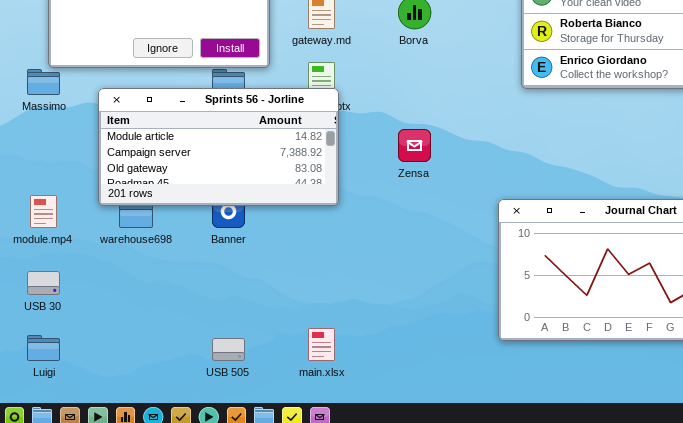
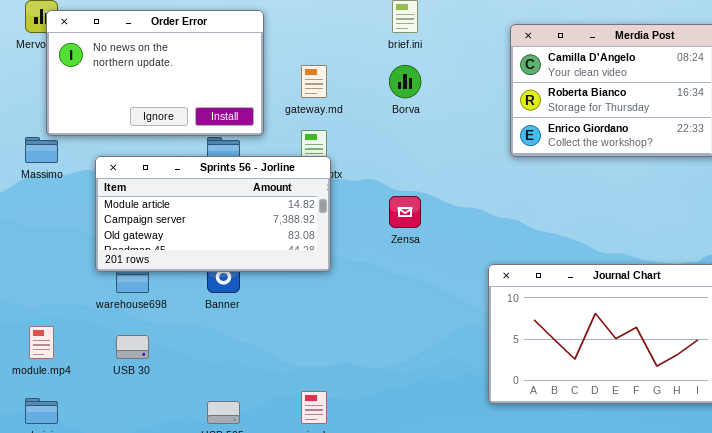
module.mp4: [30,195,57,228] -> [29,326,54,359], moved
USB 30: [27,271,60,295] -> [116,335,149,359], moved

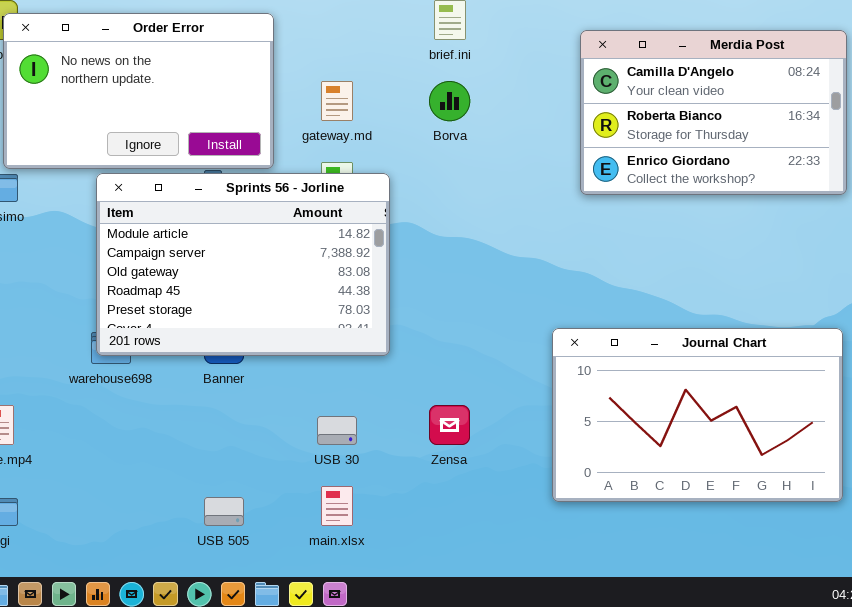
Sprints 56 - Jorline: [95,156,331,272] -> [96,173,390,356], moved, resized
Zensa: [389,196,421,228] -> [429,405,470,445], moved
USB 30: [116,335,149,359] -> [317,416,357,445], moved

